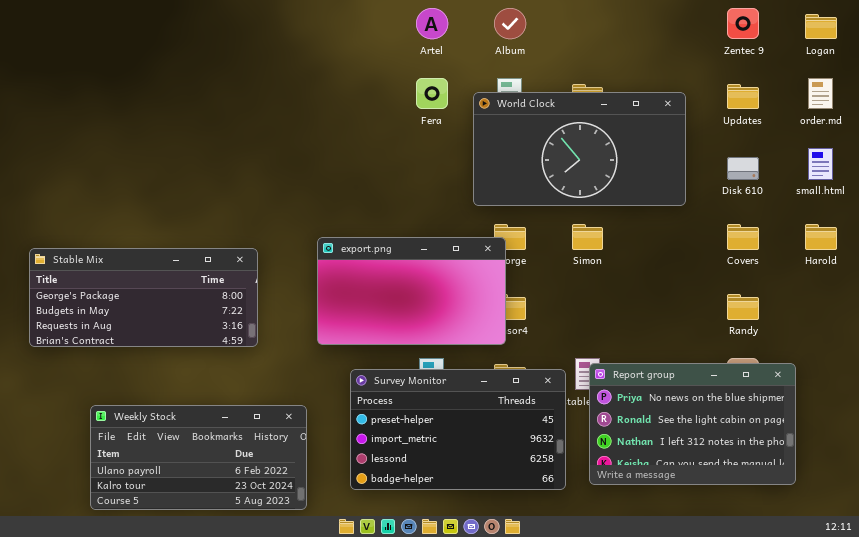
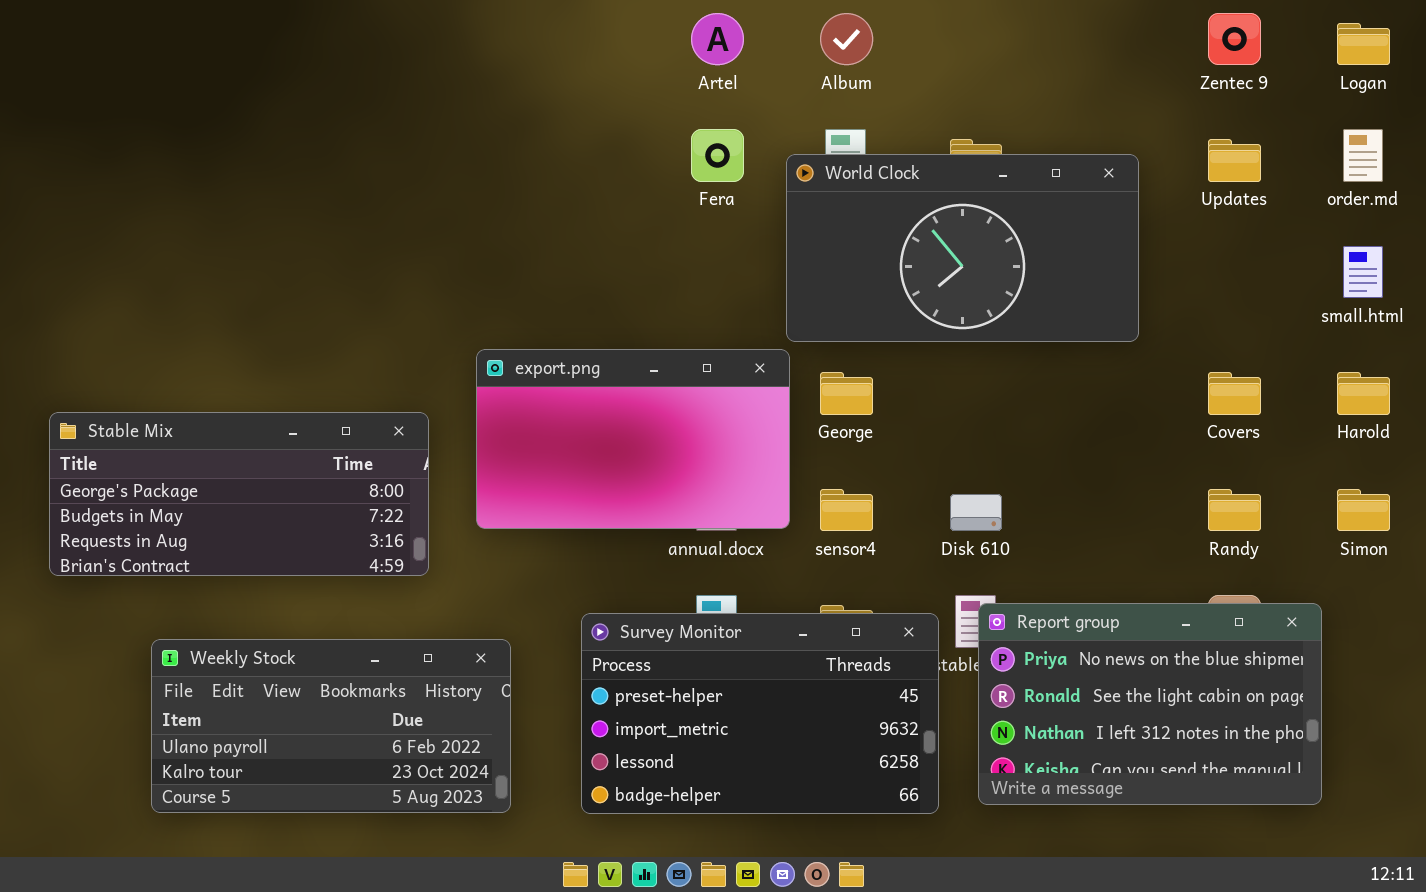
Disk 610: [727,157,759,180] -> [950,494,1002,531], moved
Simon: [572,224,603,250] -> [1337,489,1390,531], moved
export.png: [317,237,506,345] -> [476,349,790,529], moved
Weekly Stock: [90,405,307,510] -> [151,639,511,813], moved

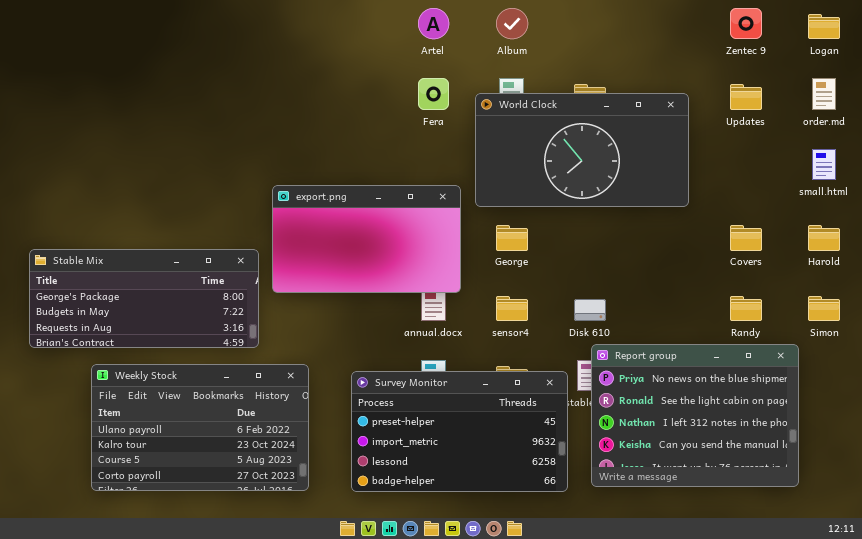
export.png: [476,349,790,529] -> [272,185,461,293], moved
Report group: [978,603,1322,805] -> [591,344,799,487], resized
Weekly Stock: [151,639,511,813] -> [91,364,309,491], resized

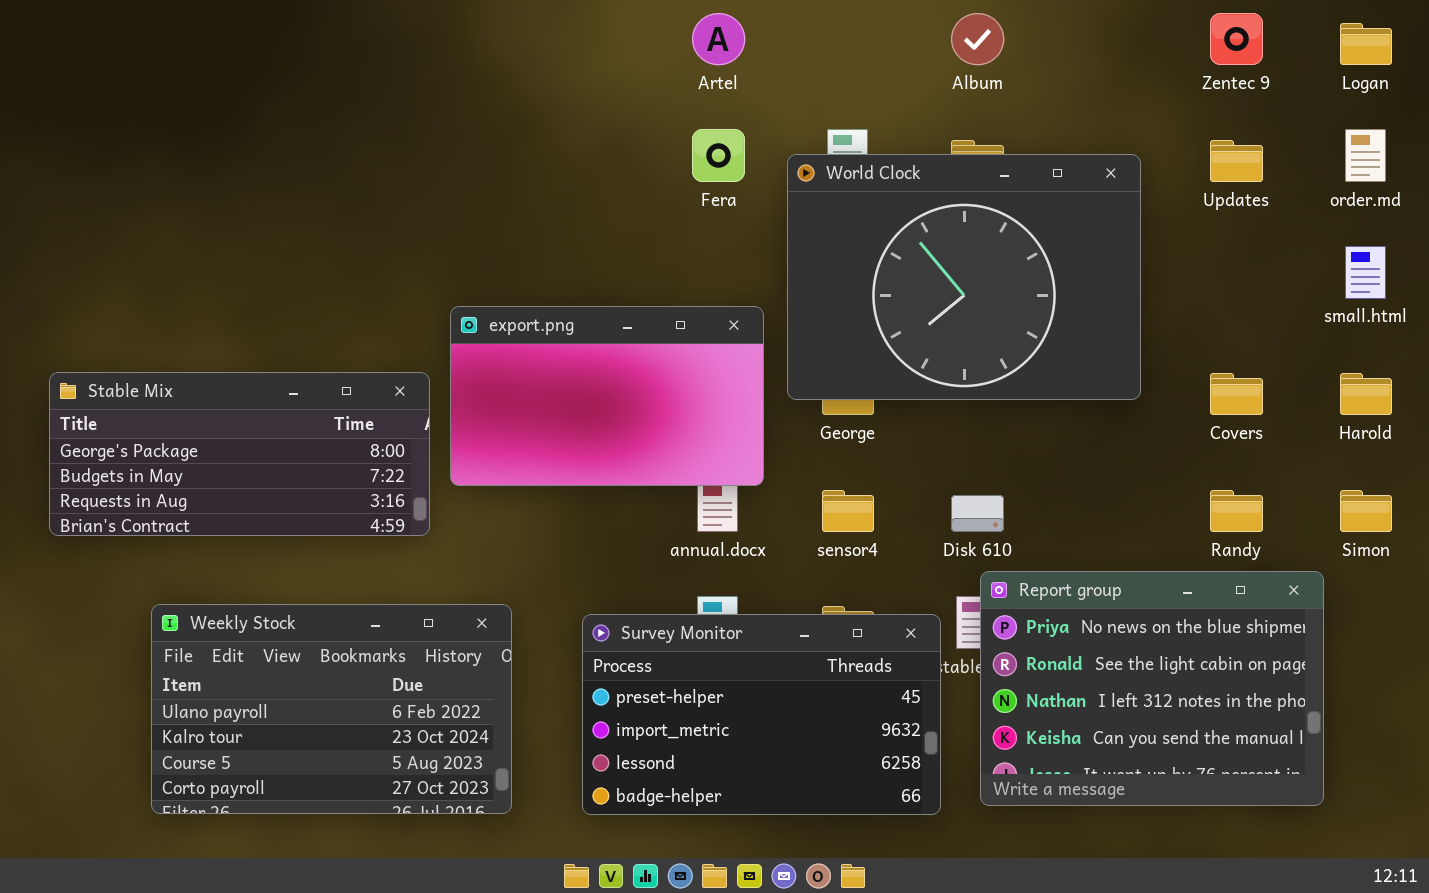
Album: [496,8,528,39] -> [951,13,1004,65], moved
World Clock: [475,93,689,207] -> [787,154,1141,400], resized
Stable Mix: [29,249,259,348] -> [49,372,430,536], moved

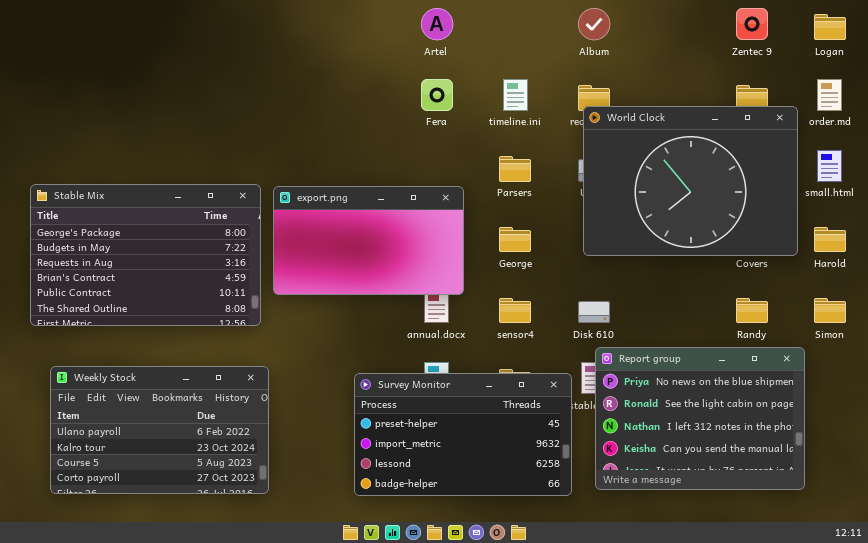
World Clock: [787,154,1141,400] -> [583,106,798,256], moved
Stable Mix: [49,372,430,536] -> [30,184,261,326], resized
Weekly Stock: [151,604,512,814] -> [50,366,269,494], moved

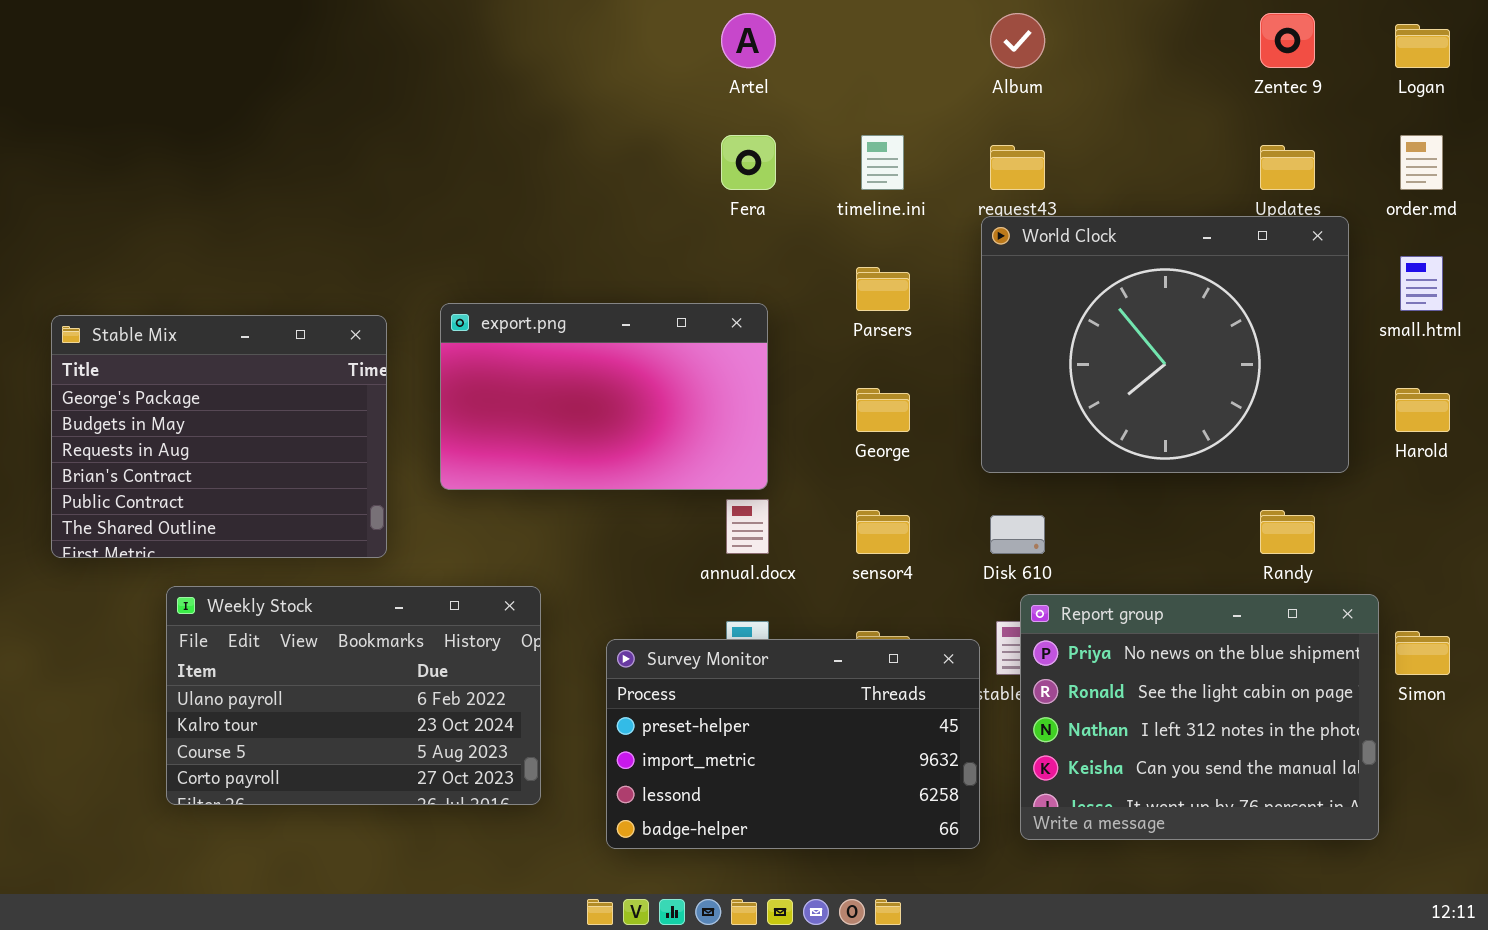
World Clock: [583,106,798,256] -> [981,216,1349,473], moved
Stable Mix: [30,184,261,326] -> [51,315,387,558], resized
export.png: [273,186,464,295] -> [440,303,768,490], moved
Simon: [814,298,846,323] -> [1395,631,1450,675], moved
Weekly Stock: [50,366,269,494] -> [166,586,541,805], moved

